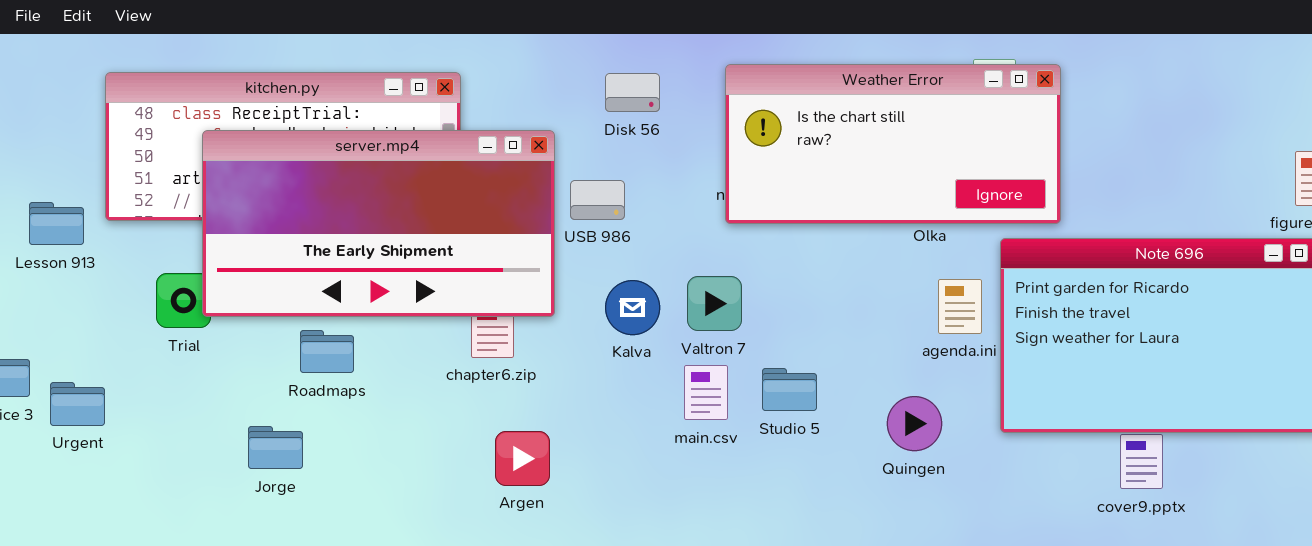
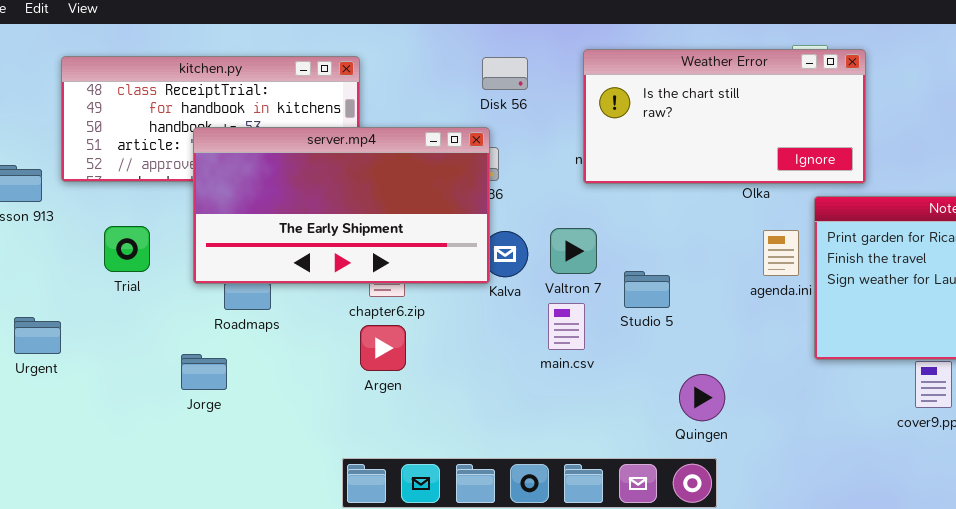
server.mp4: [202,130,555,317] -> [193,127,490,284], moved
Studio 5: [762,368,817,411] -> [624,271,670,308], moved
Quingen: [887,396,942,451] -> [679,374,725,421], moved
Argen: [495,431,550,486] -> [360,325,406,371], moved

